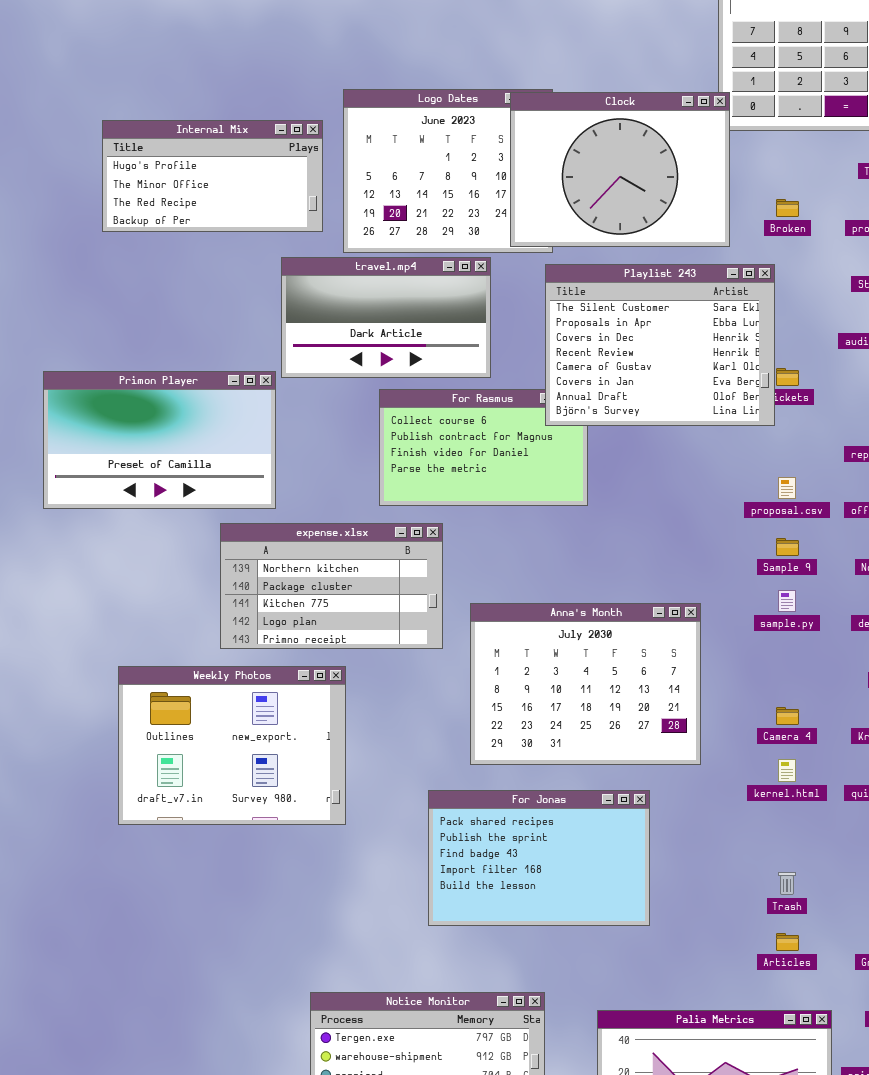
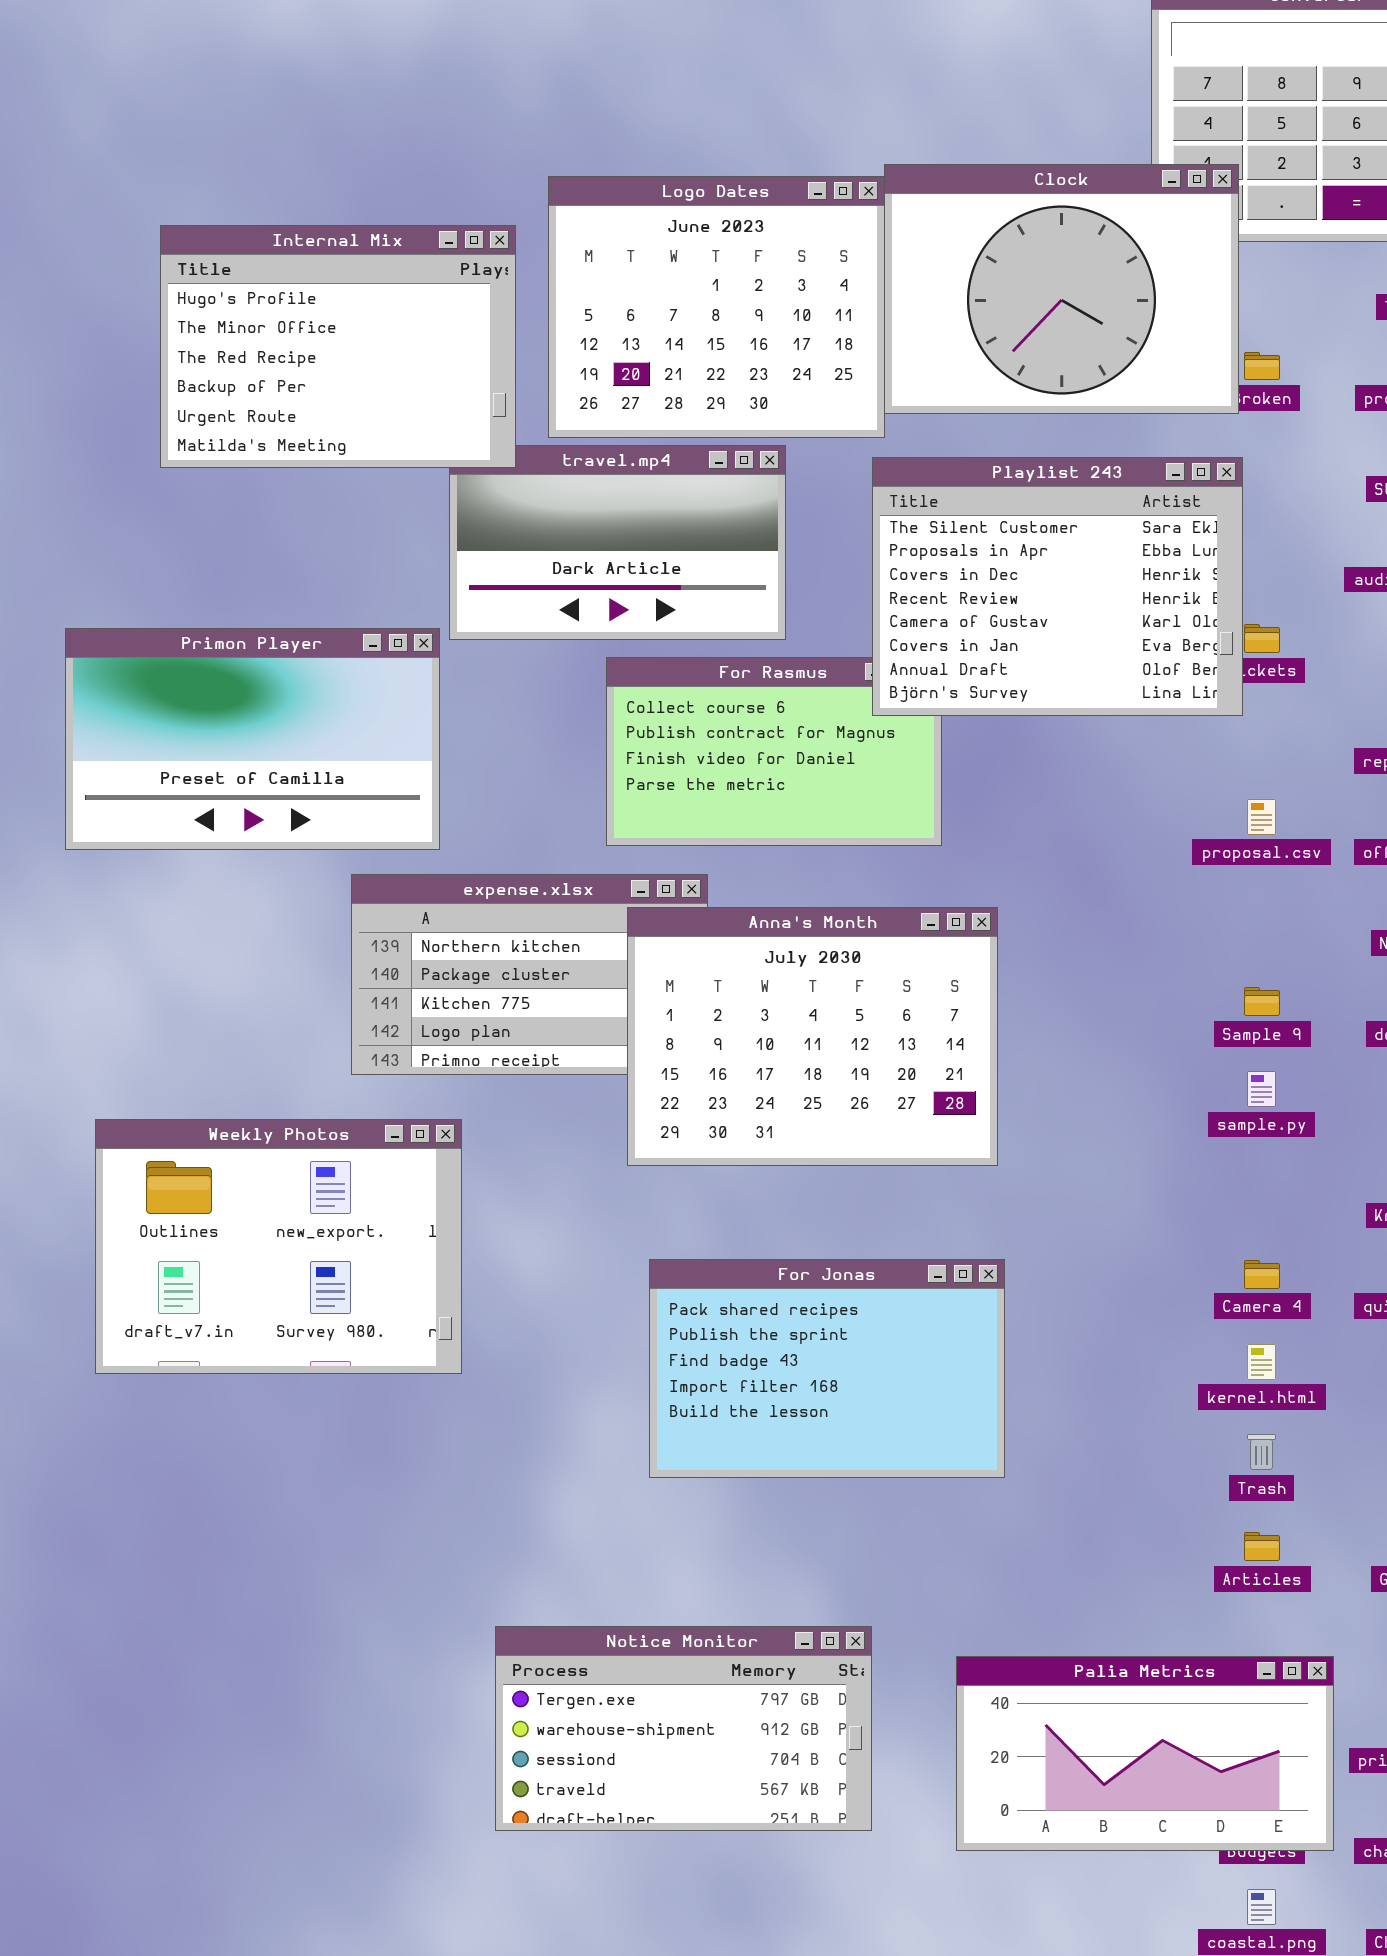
Clock: [510,92,730,247] -> [884,164,1239,414], moved
Internal Mix: [102,120,323,232] -> [160,225,516,468], resized
Sample 9: [776,538,799,556] -> [1244,987,1280,1016], moved
sample.py: [778,590,796,612] -> [1247,1071,1276,1107], moved
Anna's Month: [470,603,701,765] -> [627,907,998,1166], moved
Weekly Photos: [118,666,346,825] -> [95,1119,462,1374], moved
Camera 4: [776,707,799,725] -> [1244,1260,1280,1289], moved
kernel.html: [778,759,796,782] -> [1247,1344,1276,1380], moved
For Jonas: [428,790,650,926] -> [649,1259,1005,1478], moved

